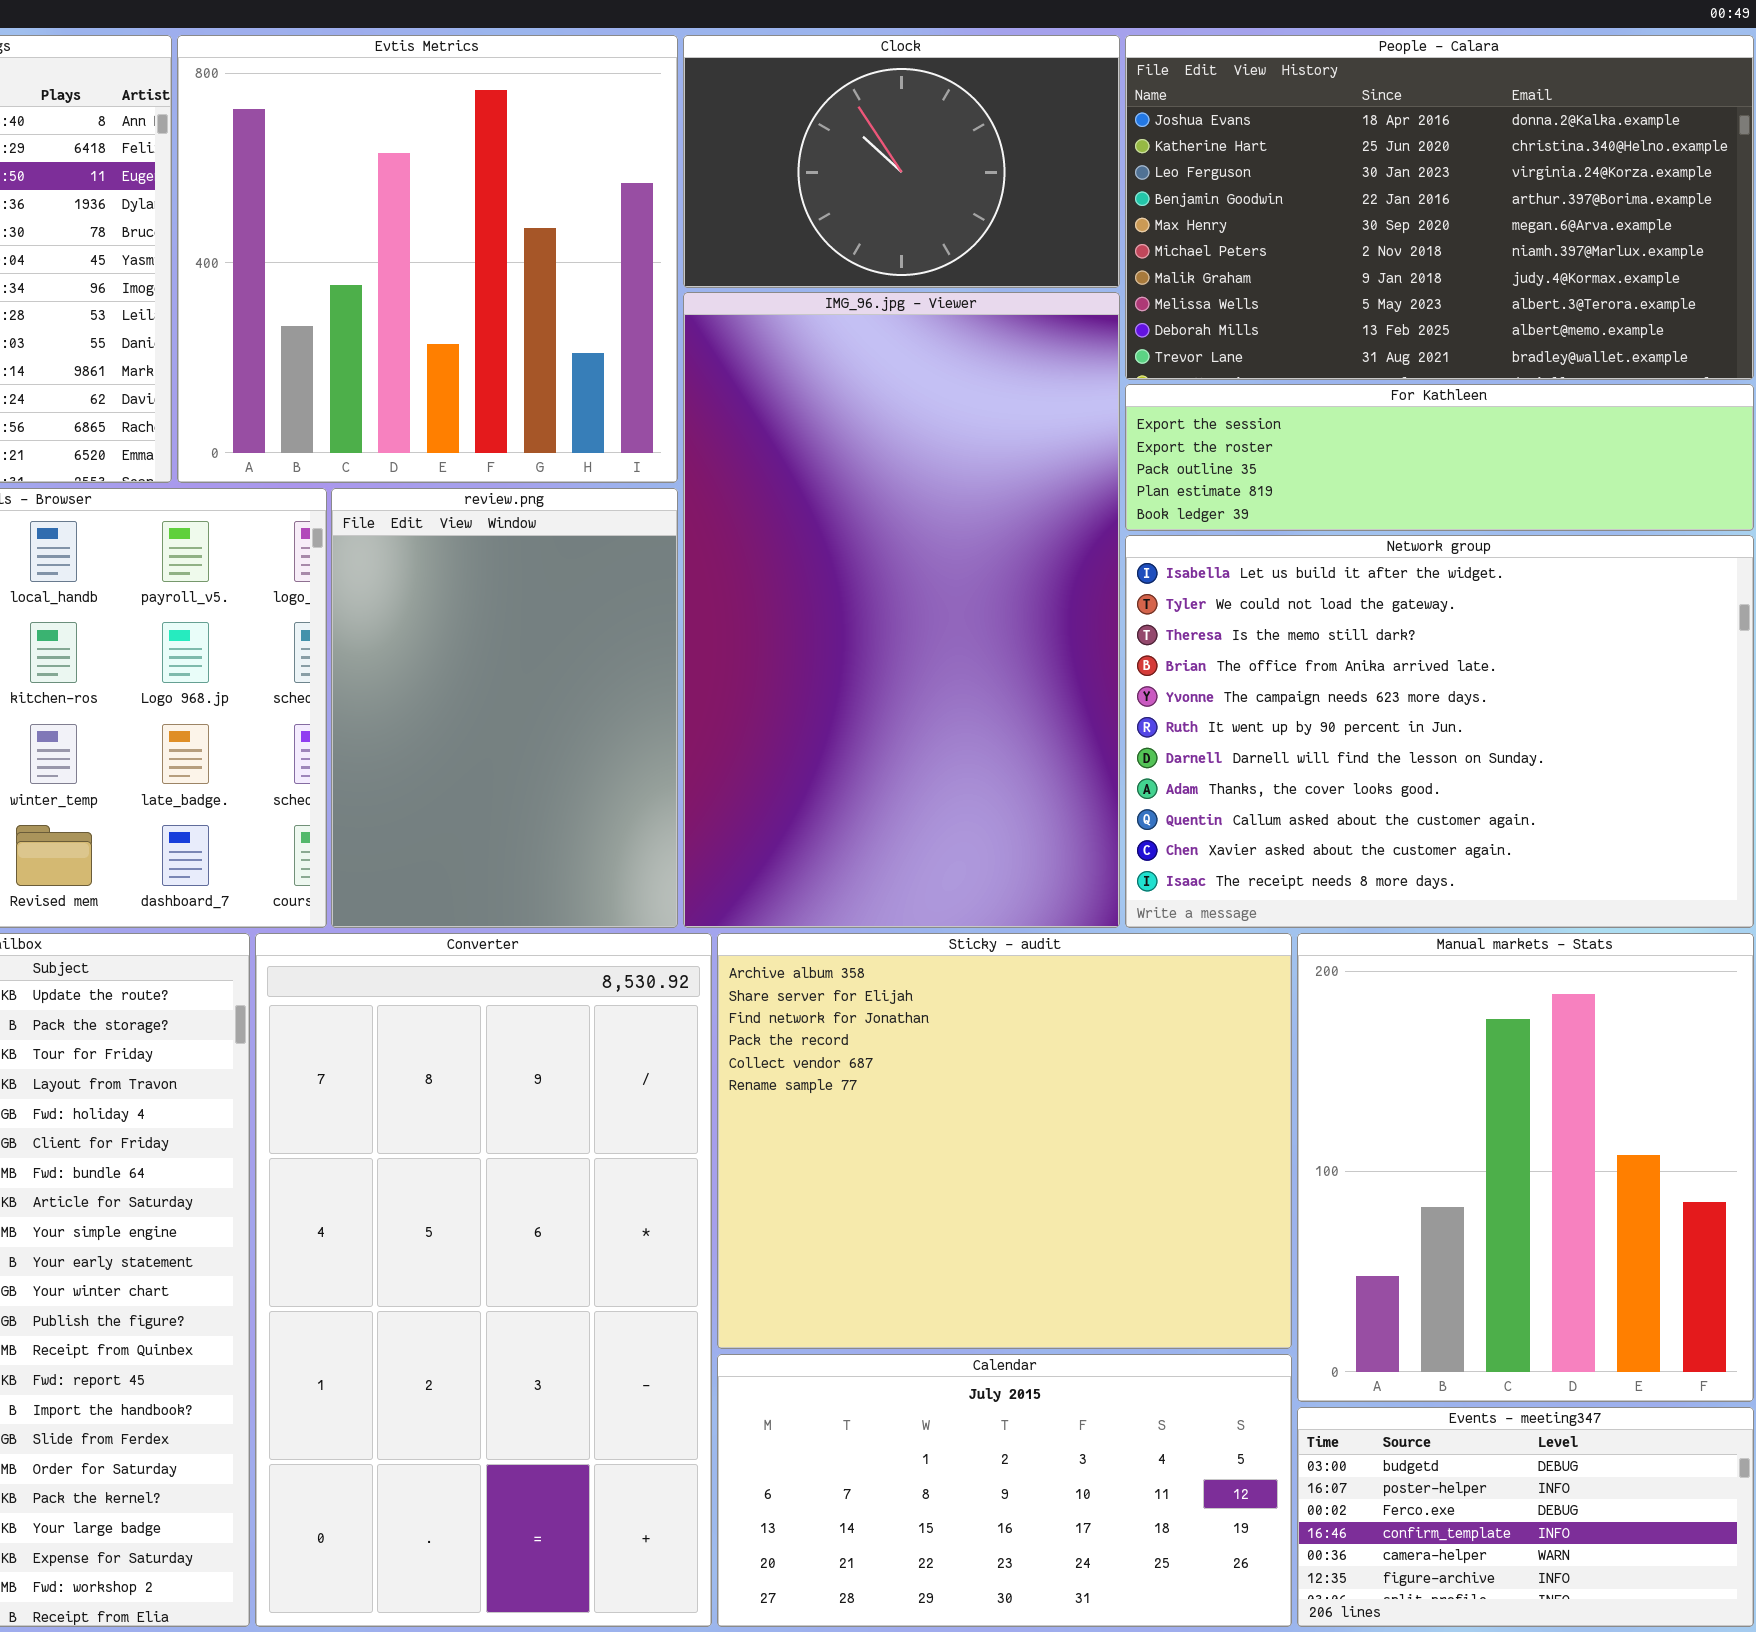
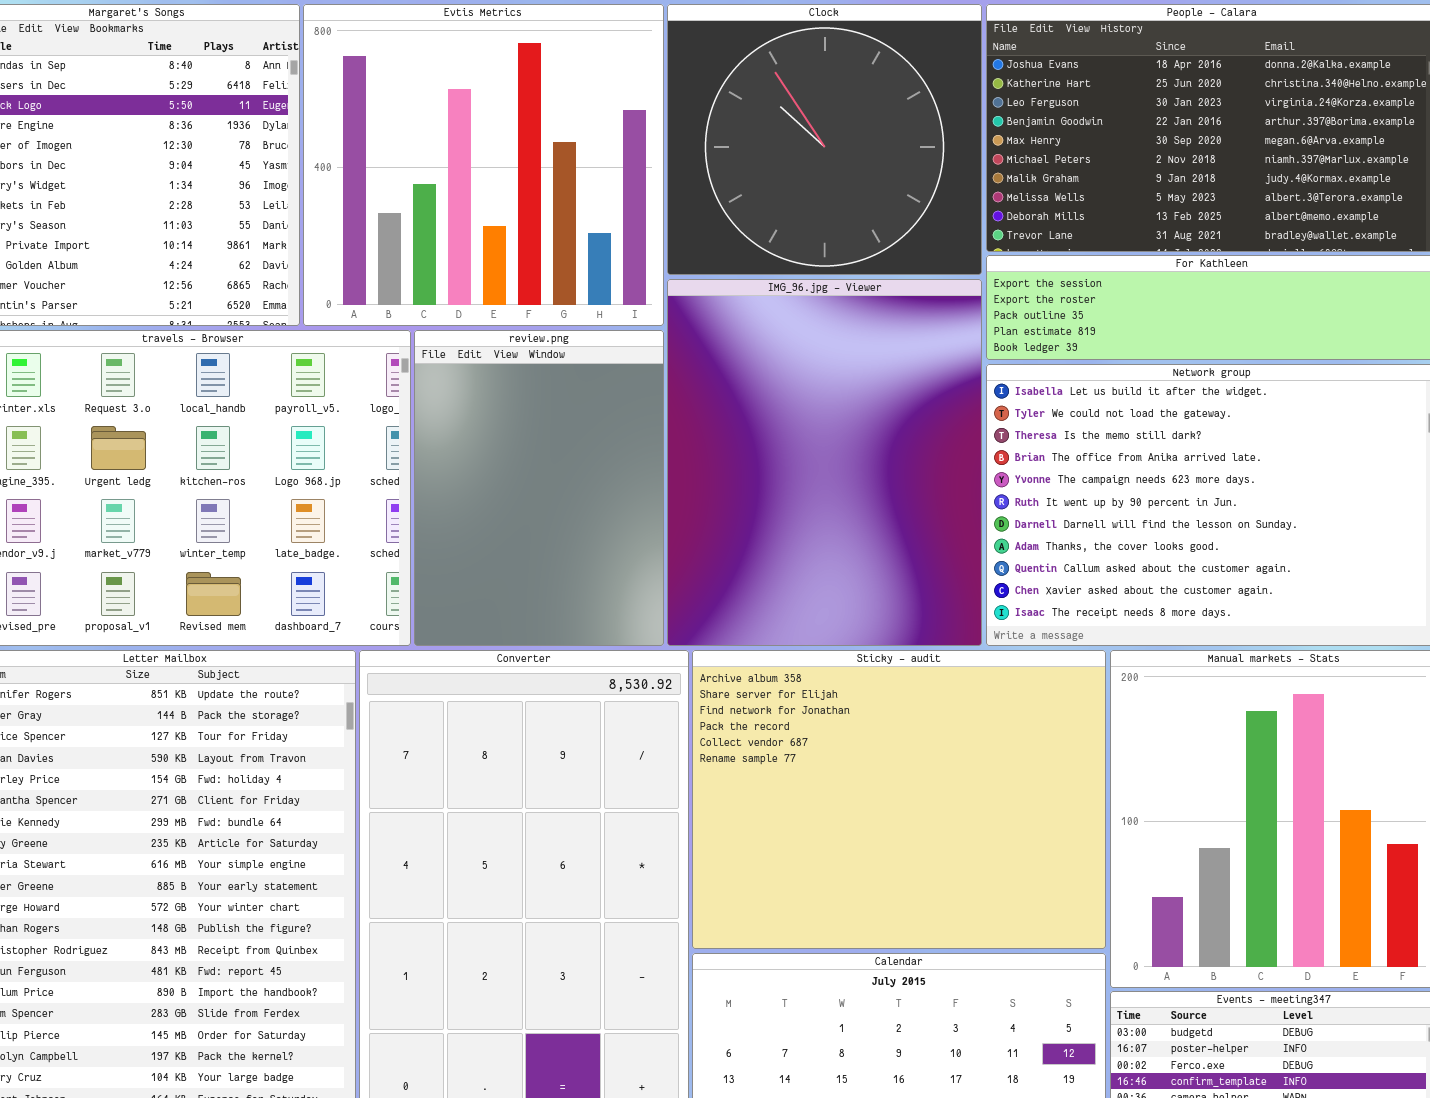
Clock: [683,35,1120,288] -> [667,4,982,275], resized
IMG_96.jpg - Viewer: [683,292,1120,928] -> [667,279,982,646], resized

